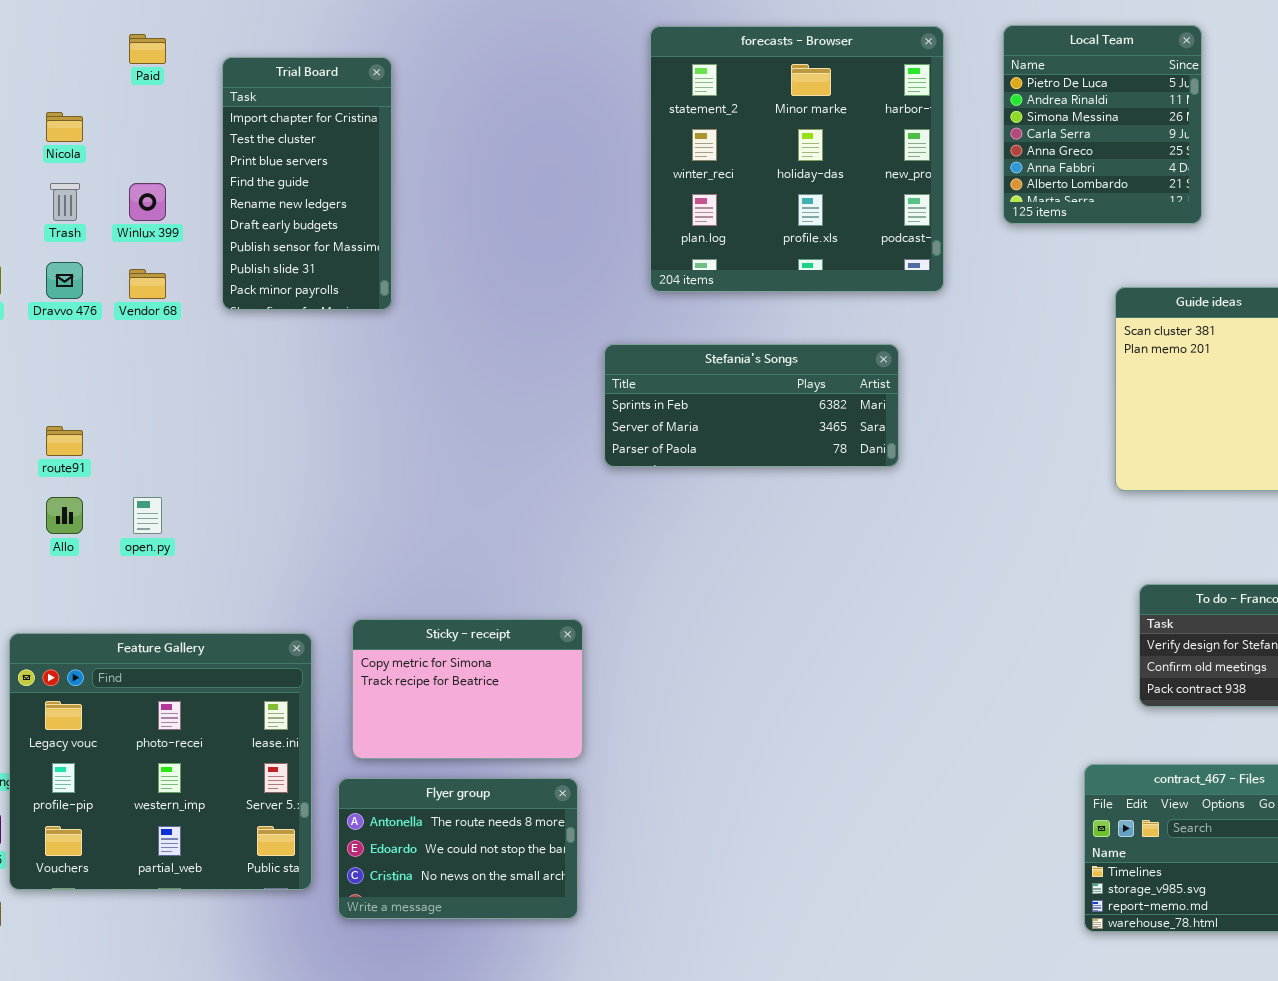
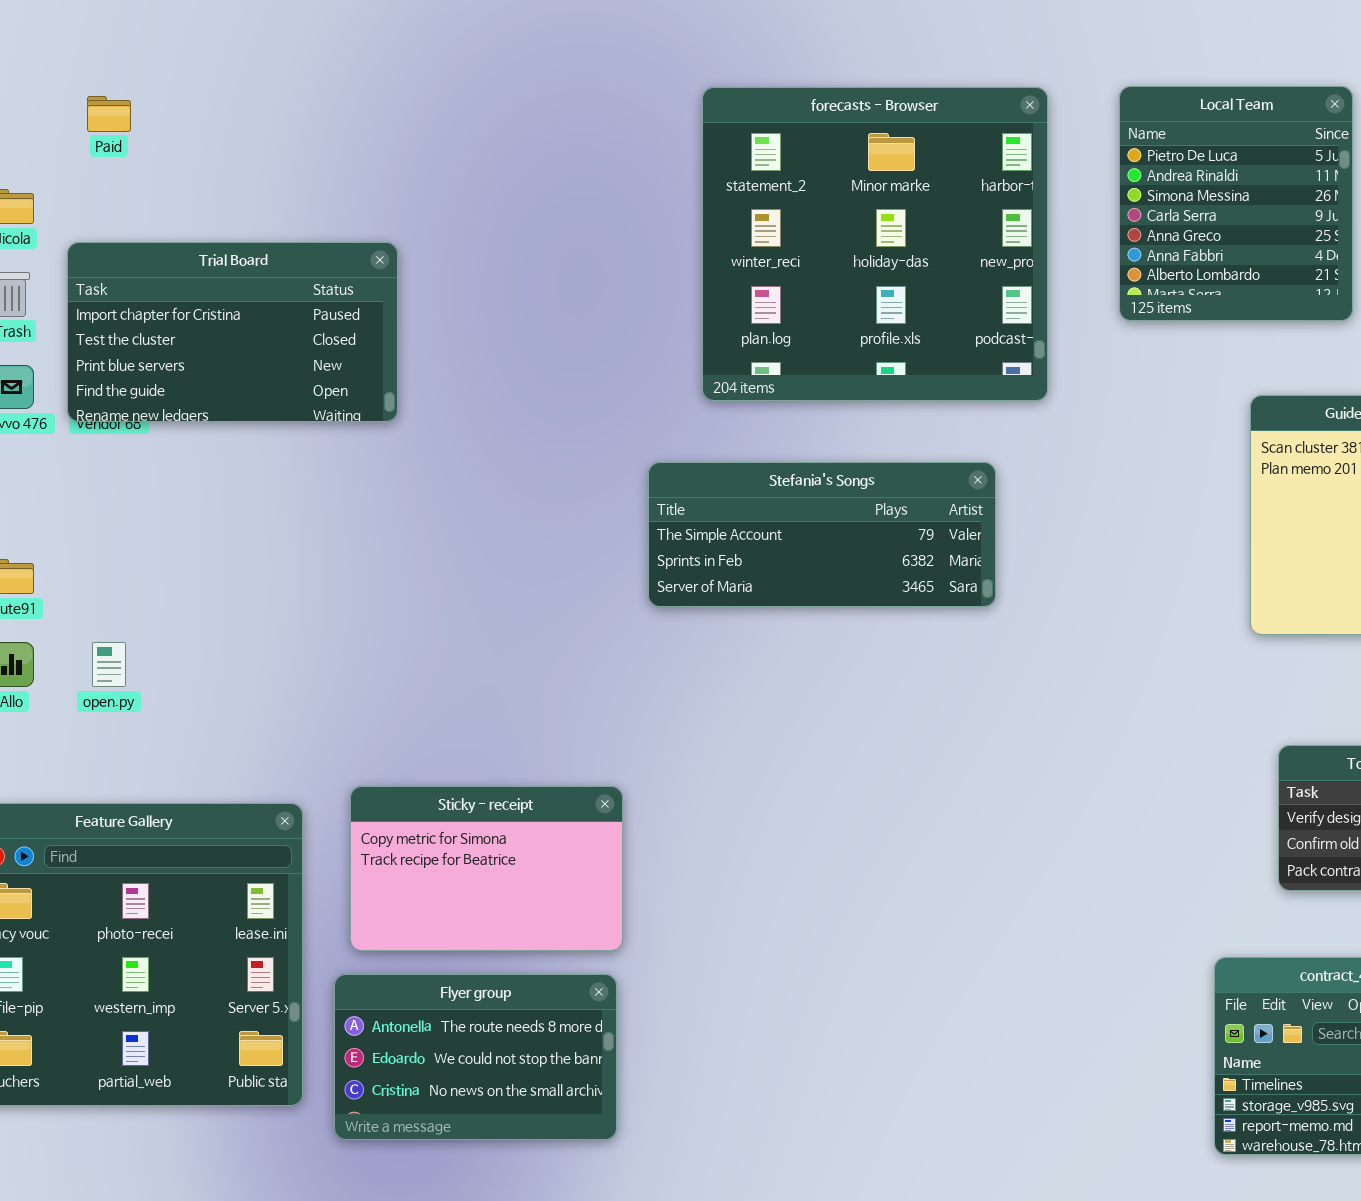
Trial Board: [222,57,392,310] -> [67,242,398,422], resized
Stefania's Songs: [604,344,899,467] -> [648,462,996,607], scrolled up 1 row

